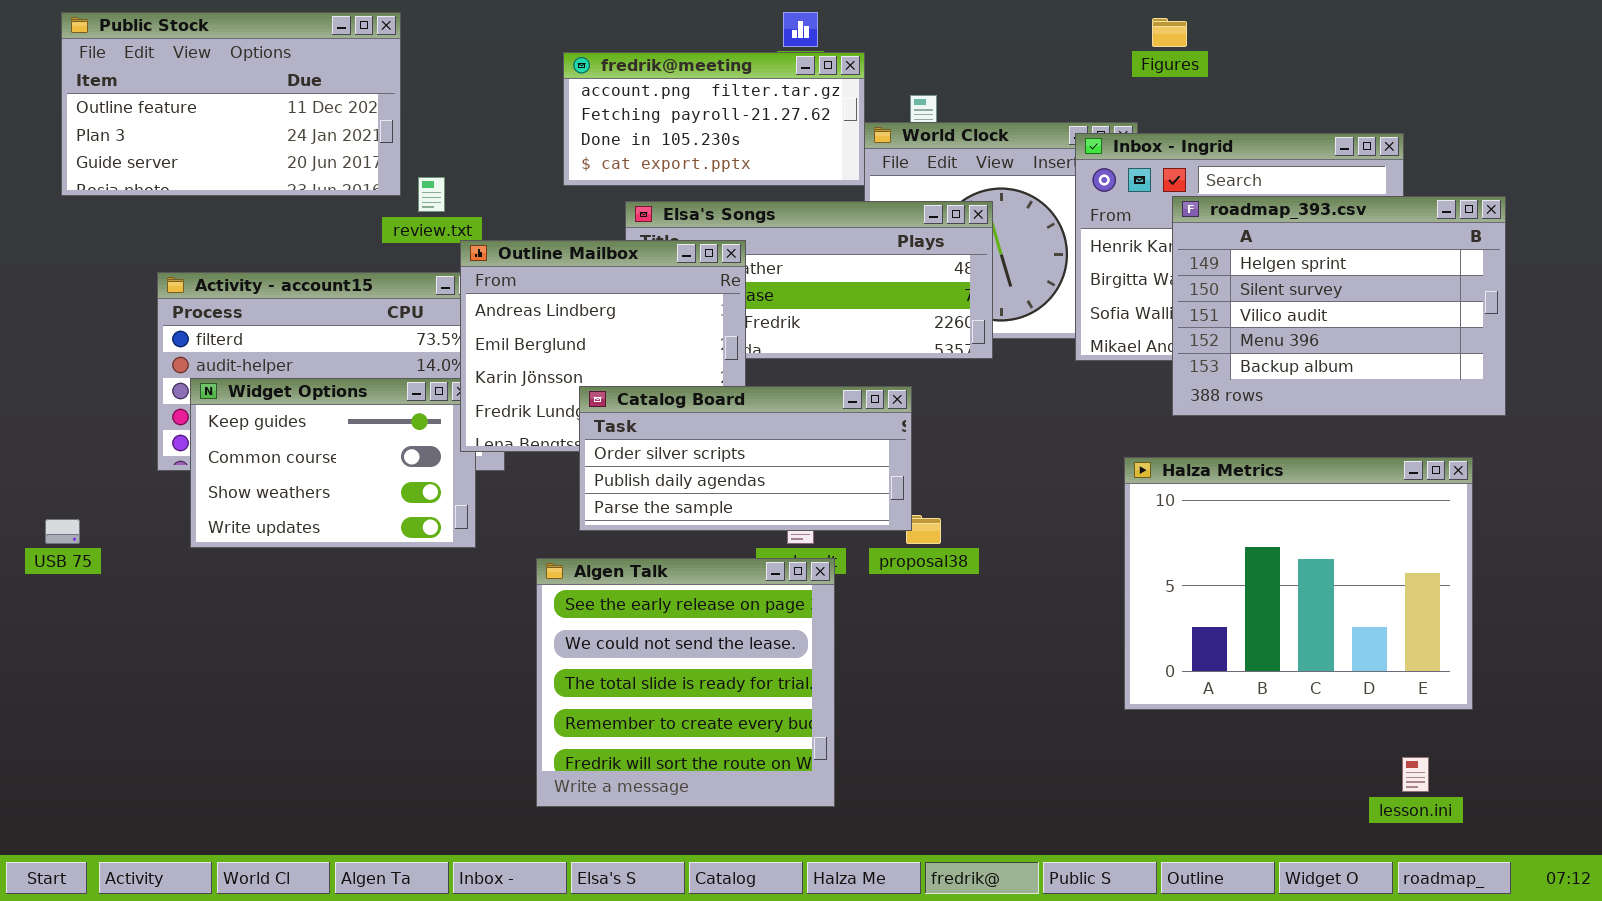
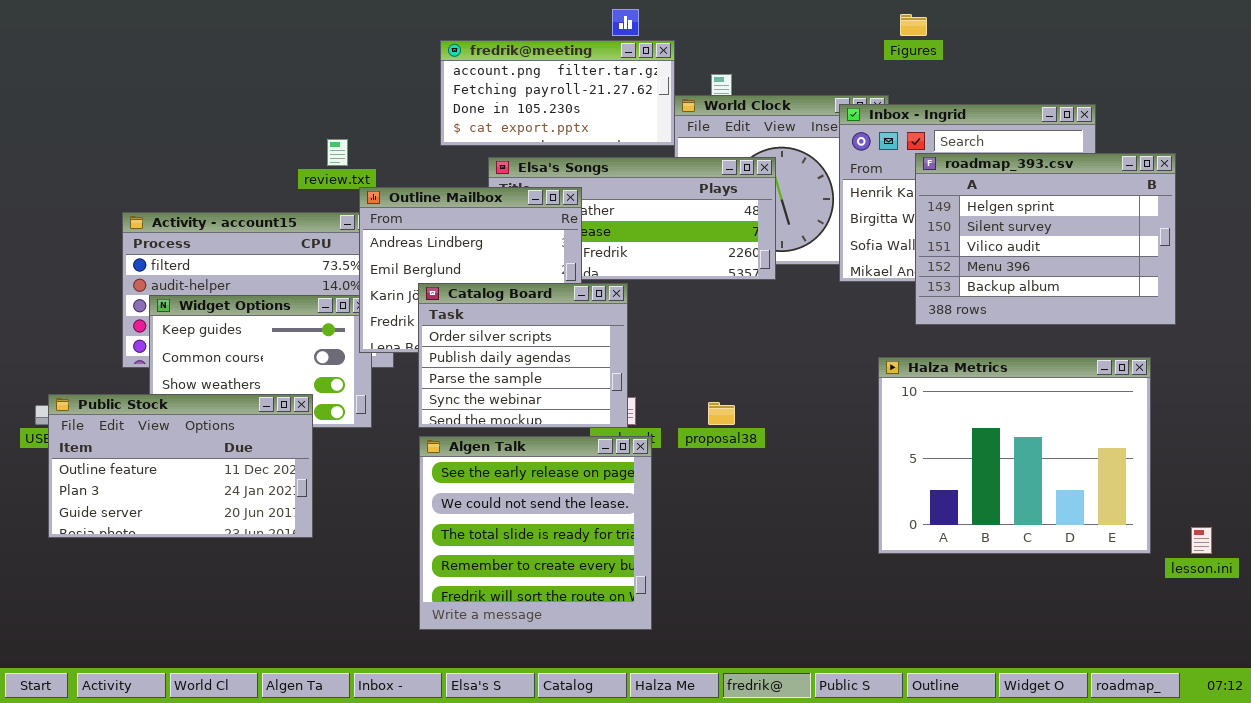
Public Stock: [61,12,401,196] -> [48,394,313,538], moved
Catalog Board: [579,386,912,531] -> [418,283,628,428], moved, resized
lesson.ini: [1402,757,1429,792] -> [1191,527,1212,554], moved

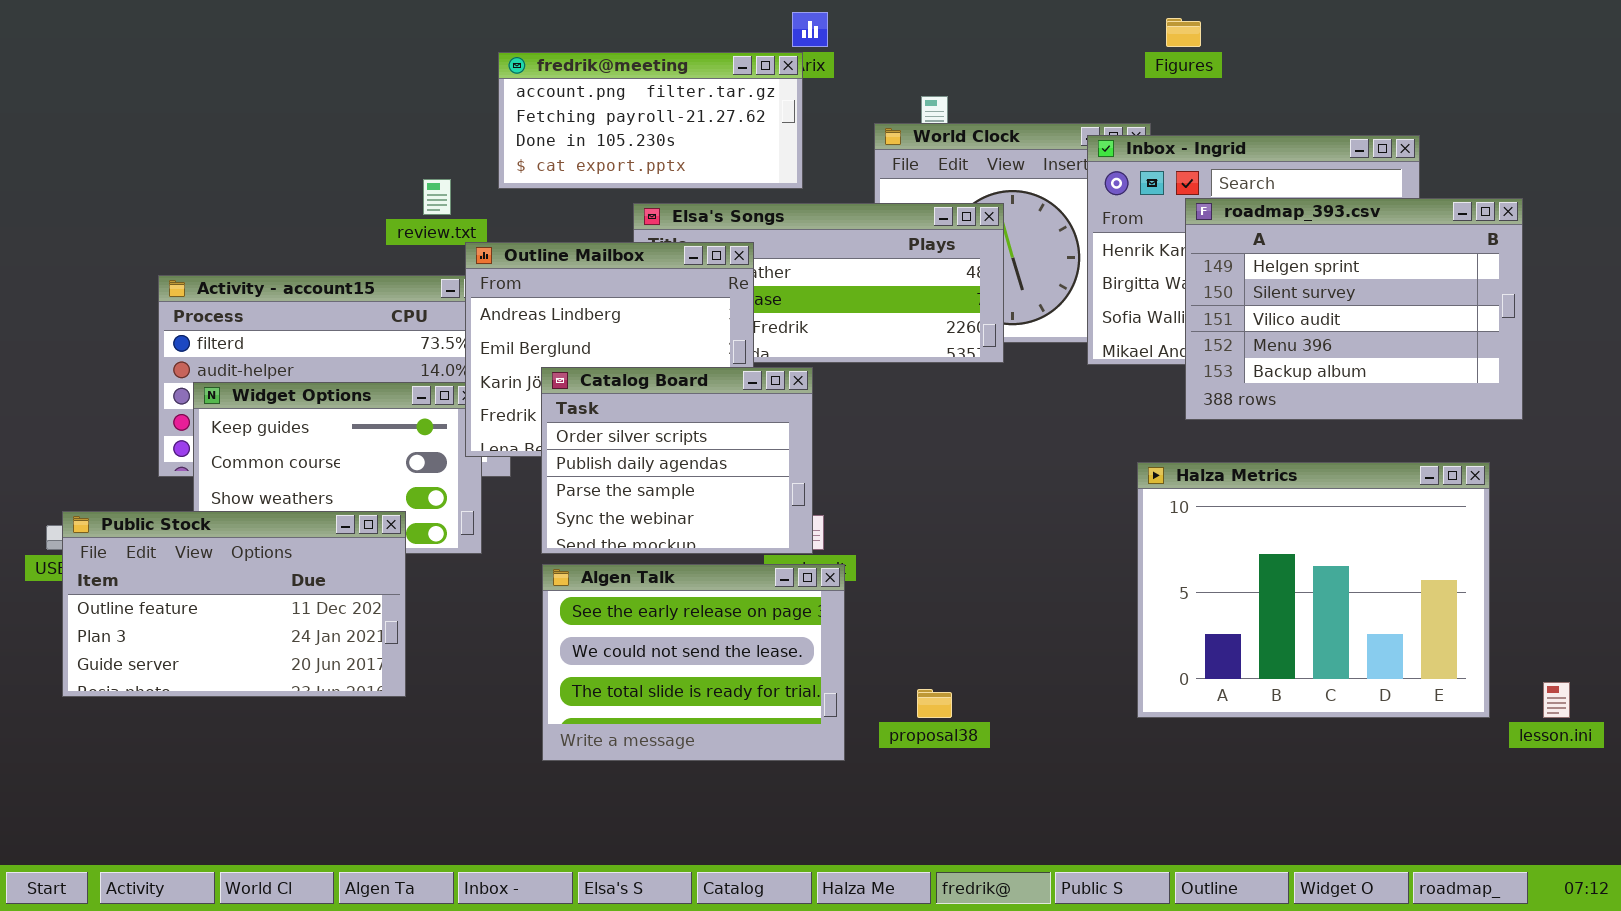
fredrik@meeting: [440,40,675,146] -> [498,52,803,189], moved
proposal38: [708,402,735,425] -> [917,689,952,718], moved
Algen Talk: [419,436,652,630] -> [542,564,845,761], resized

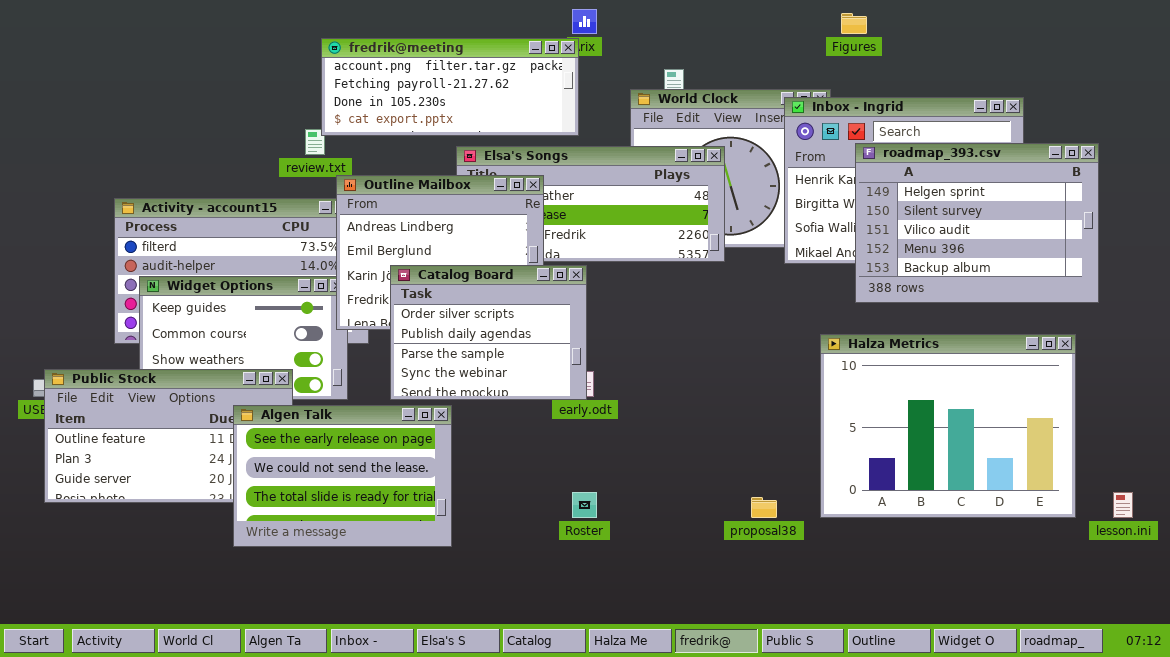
fredrik@meeting: [498,52,803,189] -> [321,38,579,136], resized
Algen Talk: [542,564,845,761] -> [233,405,452,547], moved
proposal38: [917,689,952,718] -> [751,497,777,518], moved

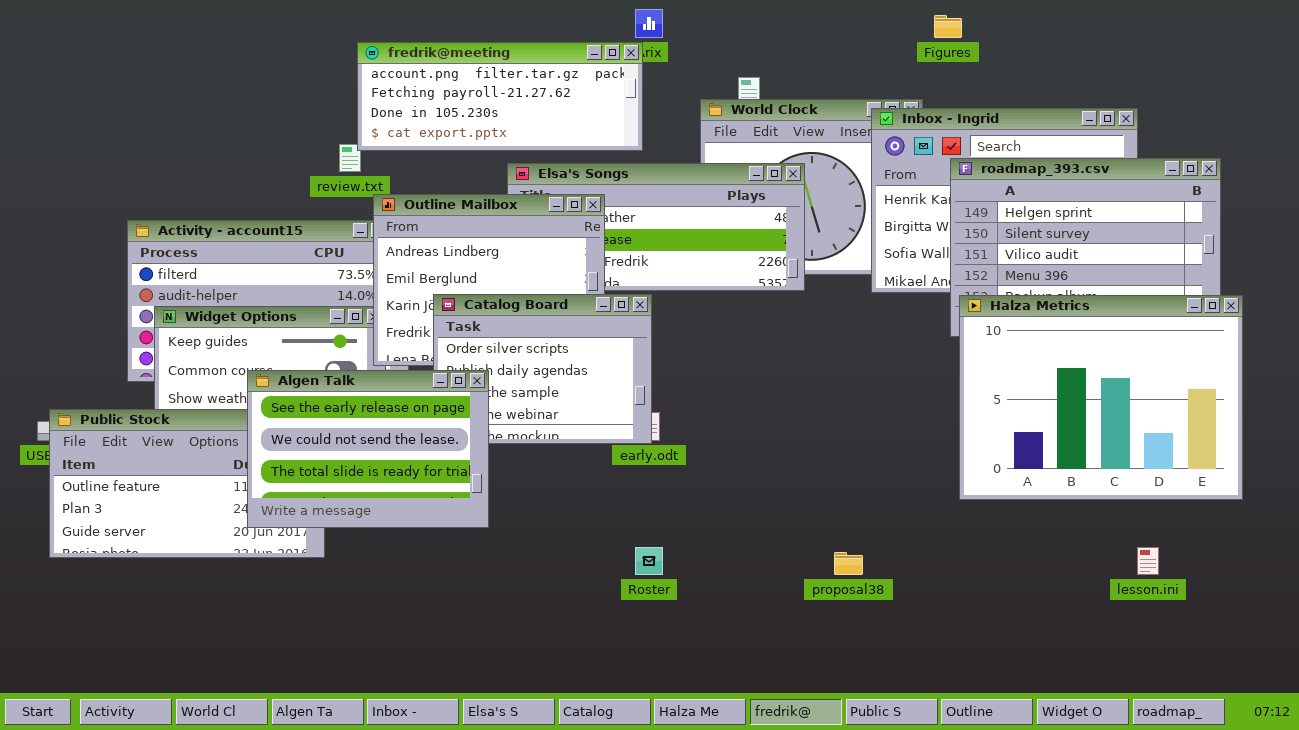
Halza Metrics: [820,334,1076,518] -> [959,295,1243,500], moved
Algen Talk: [233,405,452,547] -> [247,370,489,528], moved
lesson.ini: [1113,492,1133,518] -> [1137,547,1159,575], moved

